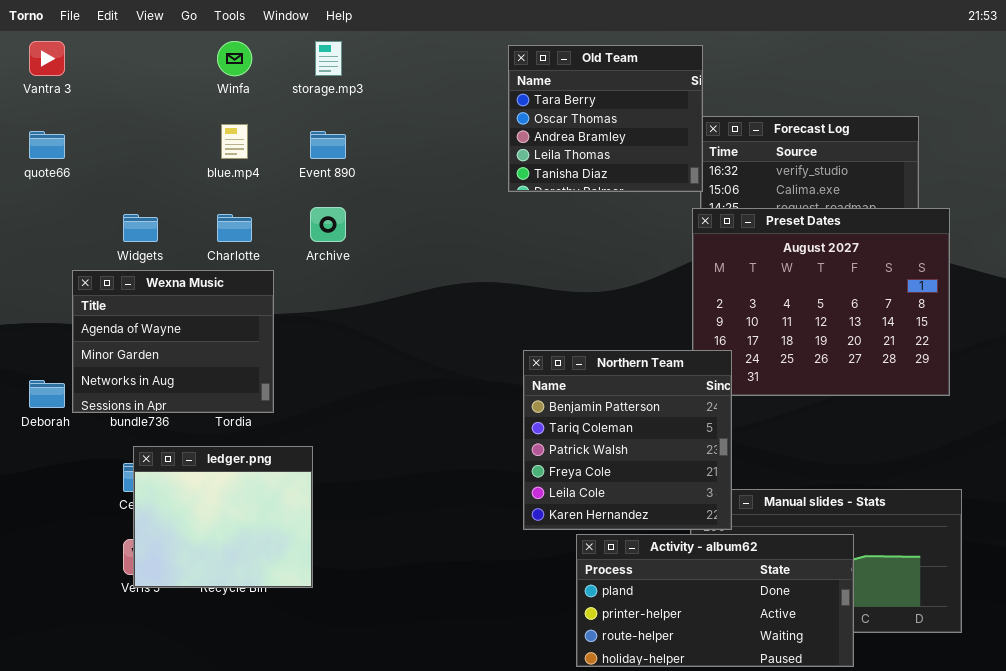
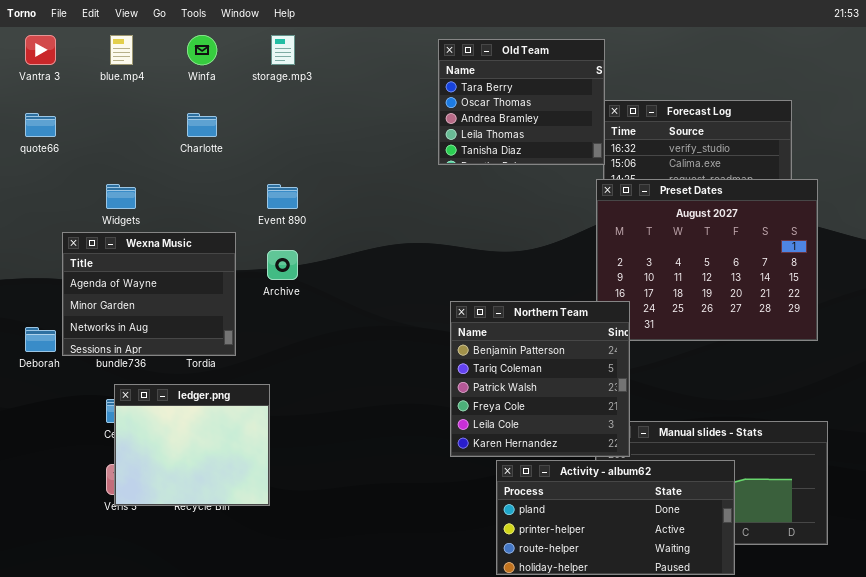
blue.mp4: [221,124,248,159] -> [110,35,133,65], moved
Event 890: [310,131,346,159] -> [267,184,298,209], moved
Archive: [310,207,346,242] -> [267,250,298,280], moved
Charlotte: [217,214,252,242] -> [187,113,217,137], moved

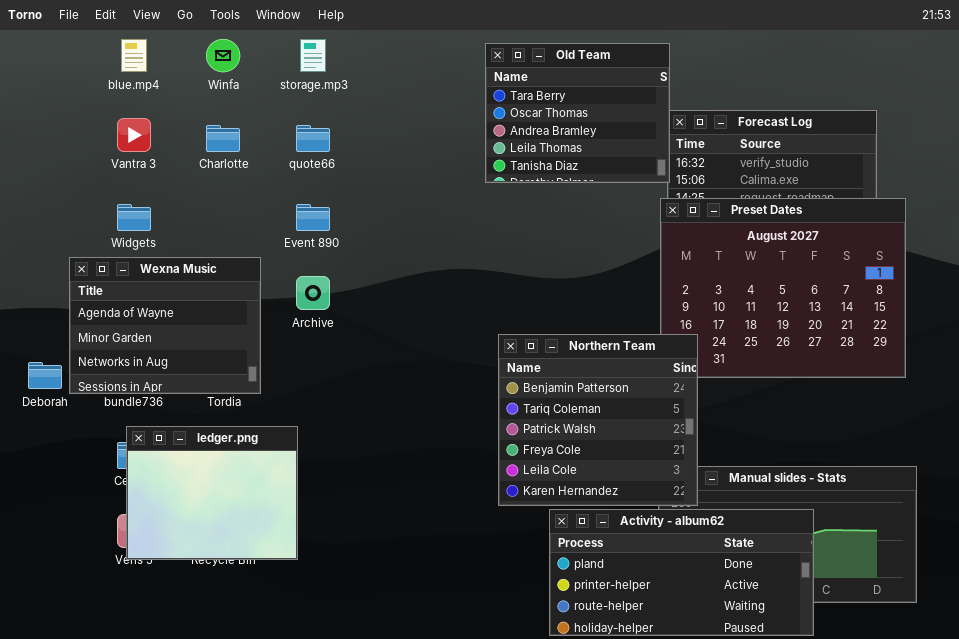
Vantra 3: [25,35,56,65] -> [117,118,151,152], moved
quote66: [25,113,56,137] -> [296,125,330,152], moved

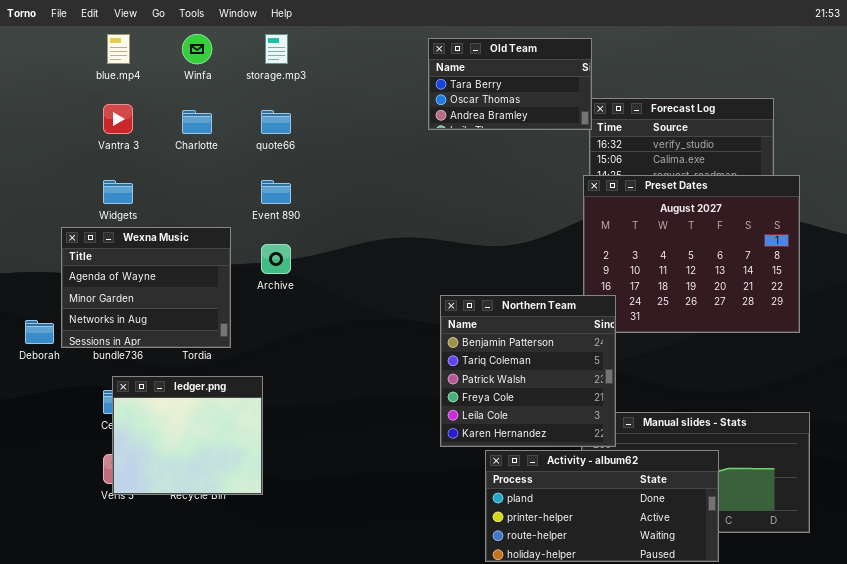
Old Team: [485,43,670,183] -> [428,38,592,130], resized

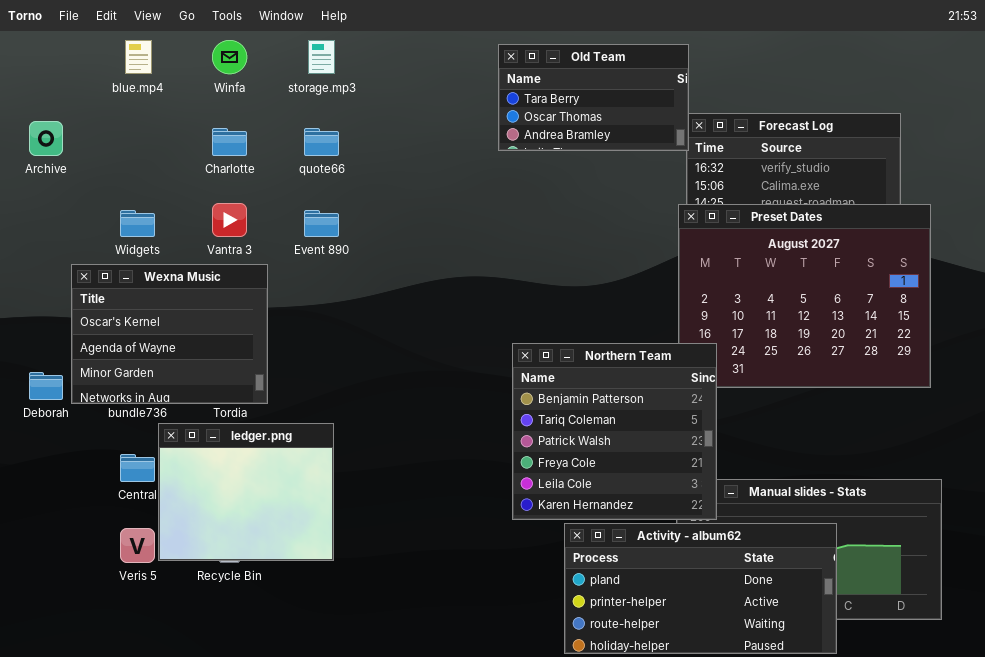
Vantra 3: [103,104,133,134] -> [212,203,247,237], moved
Wexna Music: [61,227,231,348] -> [71,264,268,404], scrolled up 1 row
Archive: [261,244,291,274] -> [29,121,63,156], moved
ledger.png: [112,376,263,495] -> [158,423,334,561], moved

